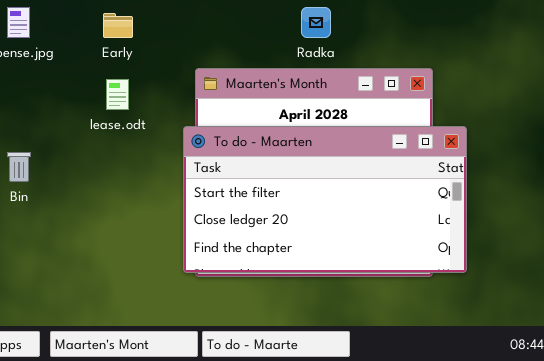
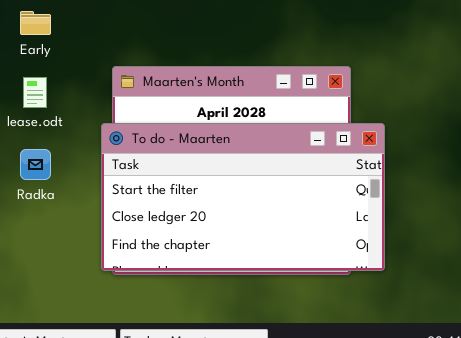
Radka: [301,7,331,38] -> [20,149,51,180], moved

